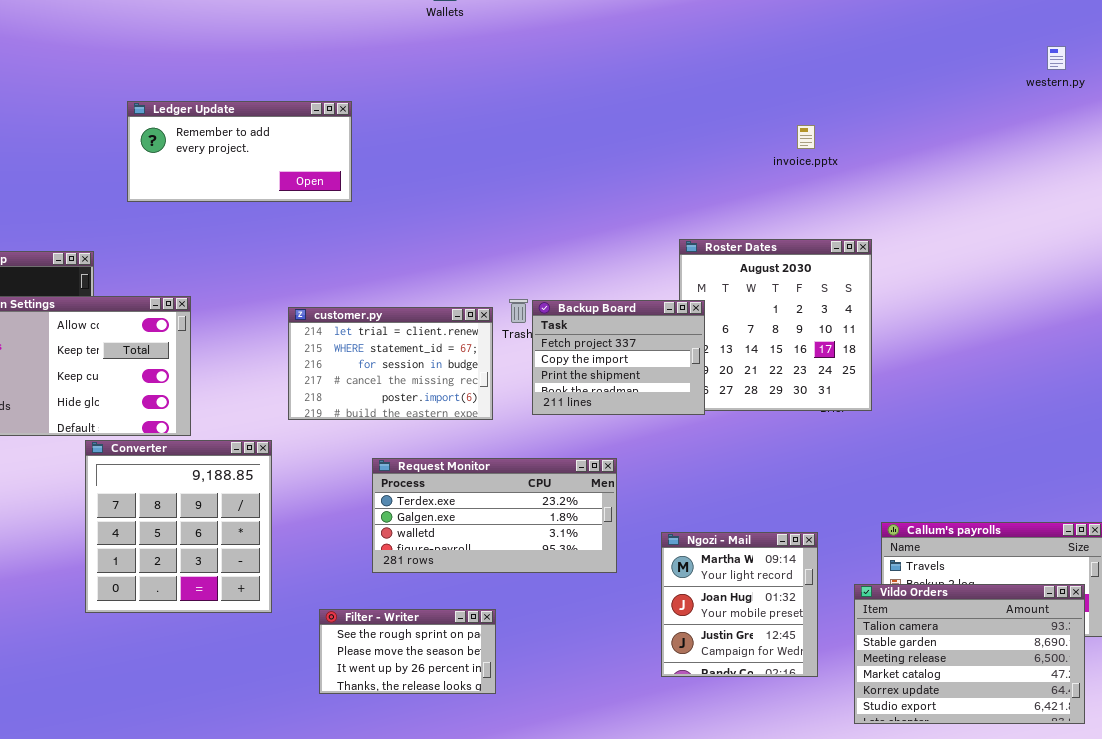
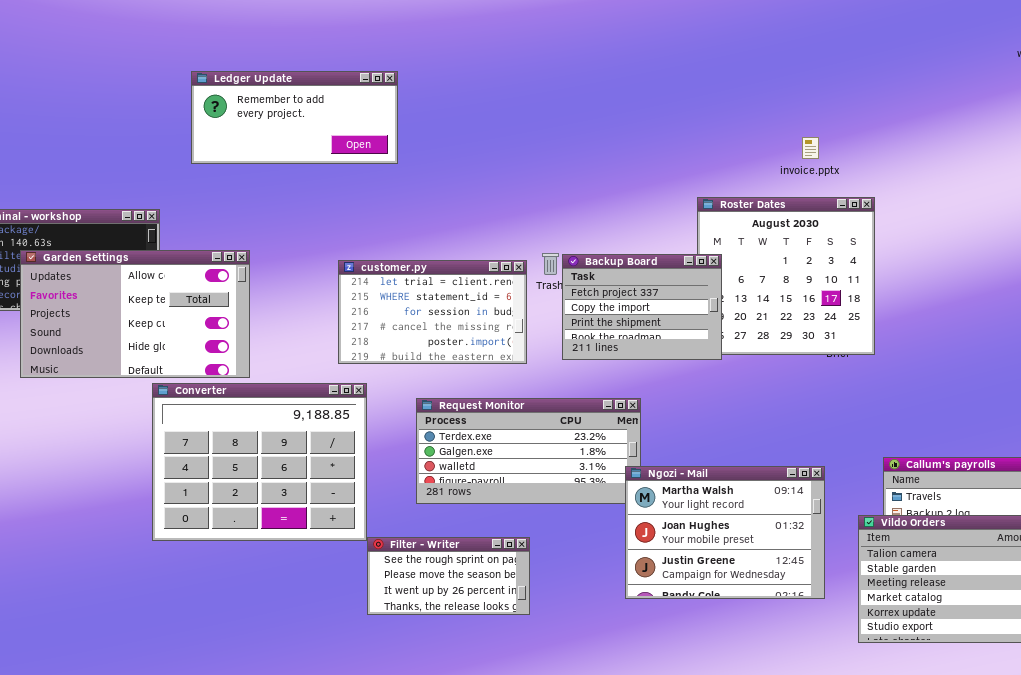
invoice.pptx: [797,125,815,149] -> [802,137,819,159], moved
Converter: [85,440,272,613] -> [152,383,367,541], resized
Ngozi - Mail: [661,532,818,677] -> [625,466,825,599], resized

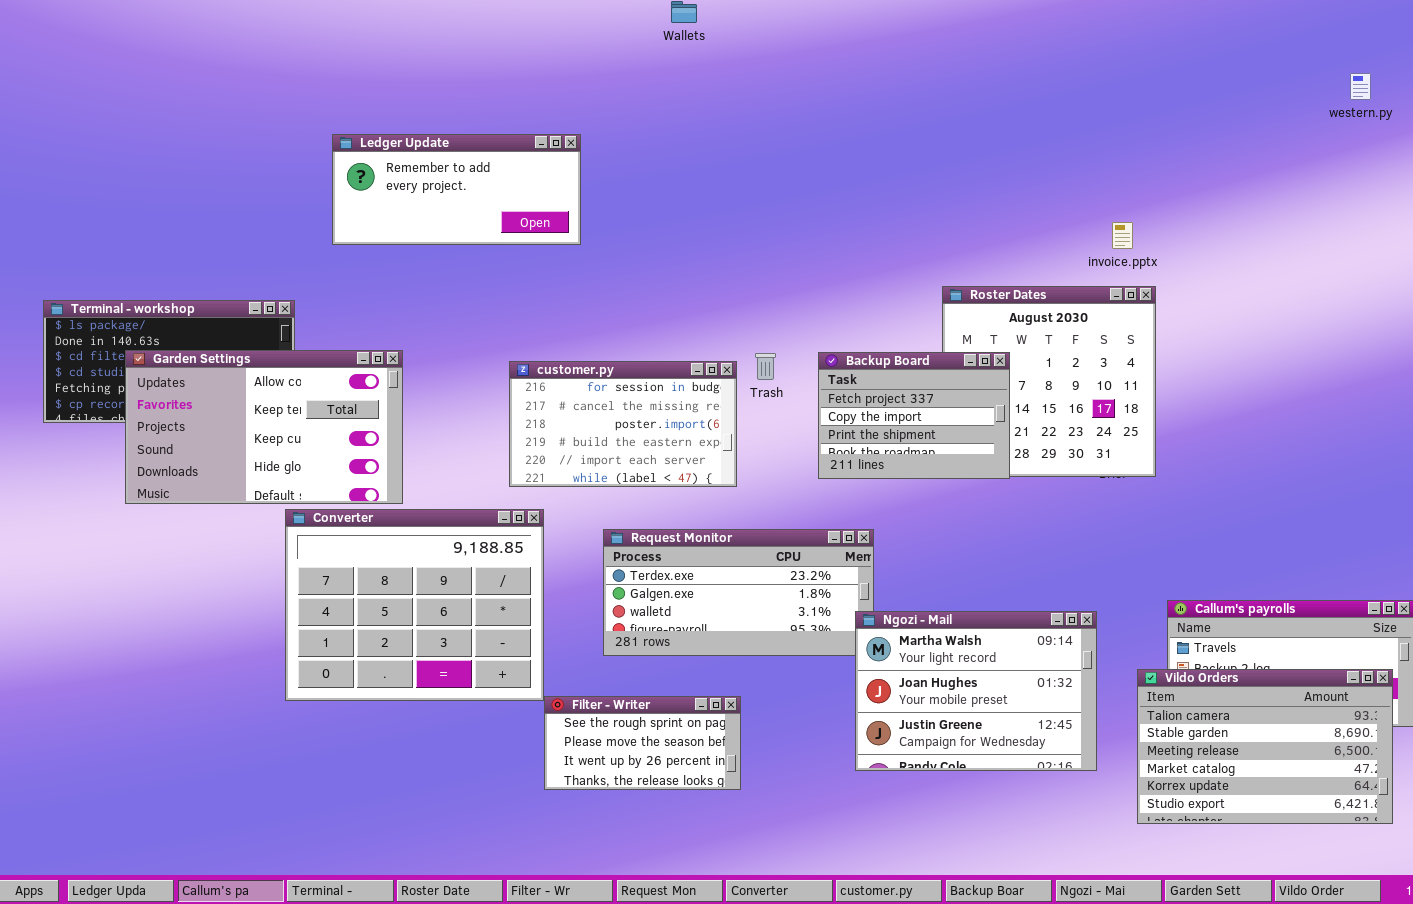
invoice.pptx: [802,137,819,159] -> [1112,222,1133,249], moved
Backup Board: [562,254,722,360] -> [818,352,1010,479], moved
customer.py: [338,260,527,364] -> [509,361,737,487], scrolled down 2 rows

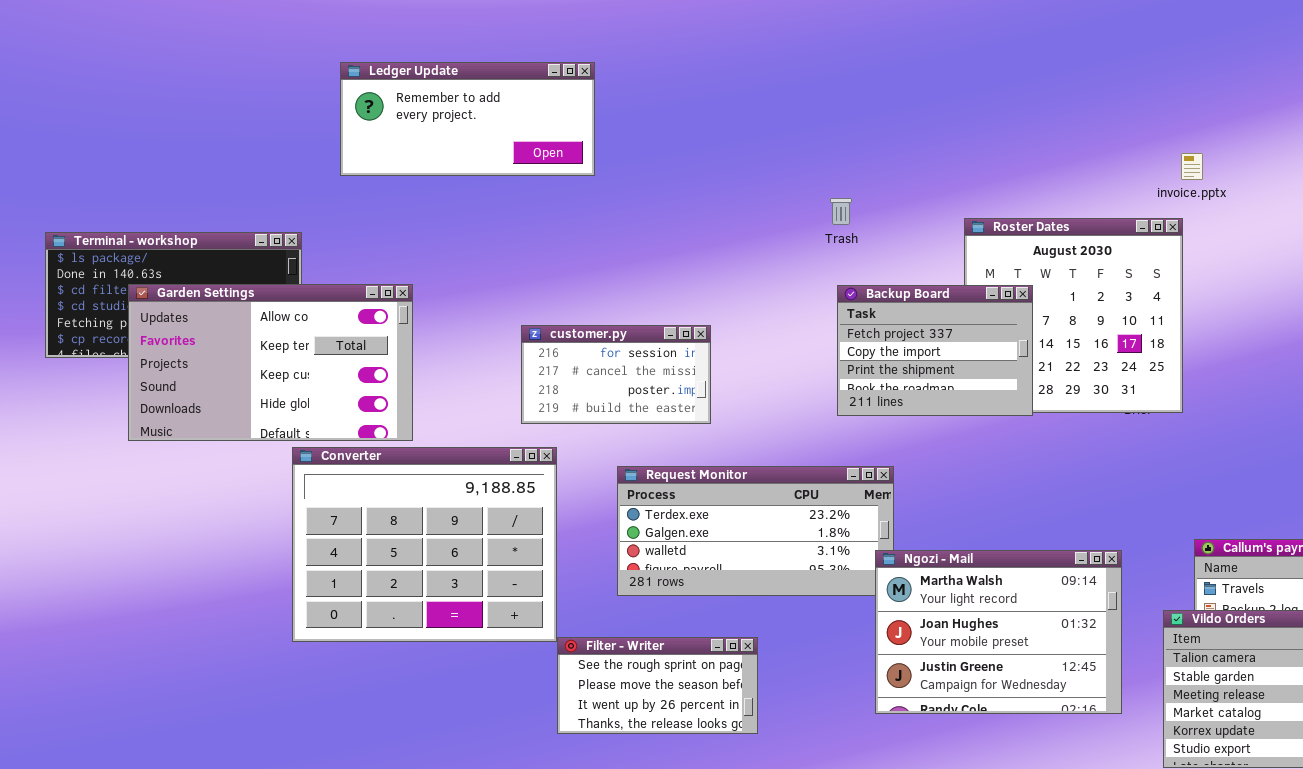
invoice.pptx: [1112,222,1133,249] -> [1181,153,1203,180], moved
Trash: [755,353,776,380] -> [830,198,852,225], moved
customer.py: [509,361,737,487] -> [521,325,711,424], resized

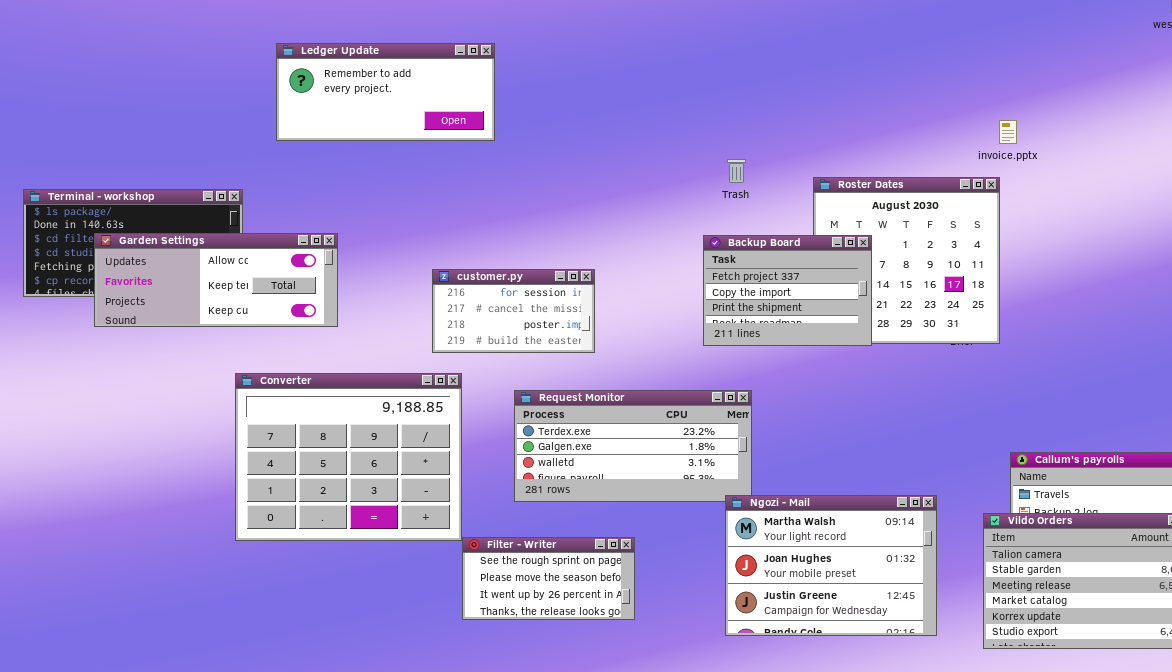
Trash: [830,198,852,225] -> [727,159,746,183], moved
Garden Settings: [128,284,413,441] -> [94,233,338,327], resized
Ngozi - Mail: [875,550,1122,714] -> [725,495,937,636], moved

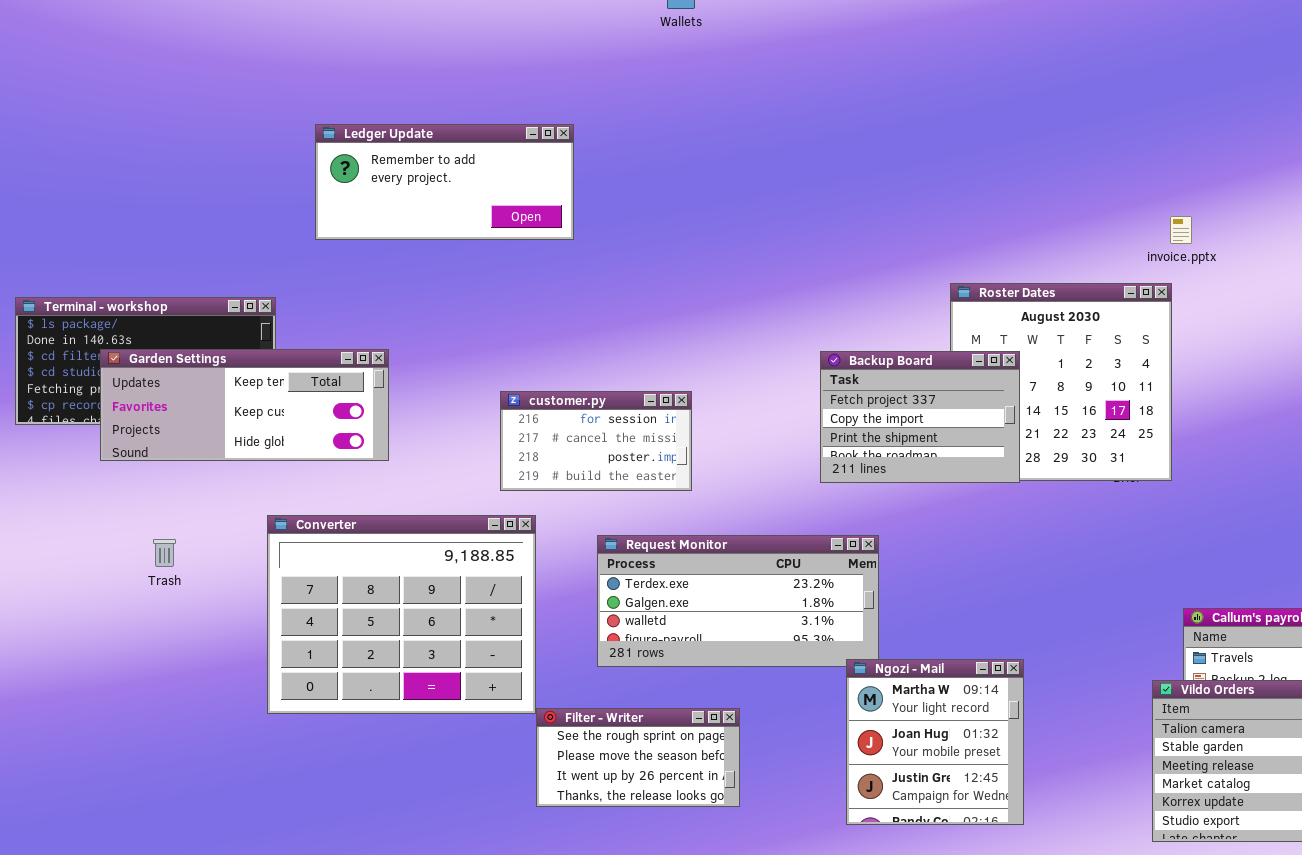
Trash: [727,159,746,183] -> [153,539,176,567], moved
Garden Settings: [94,233,338,327] -> [100,349,389,461], scrolled down 1 row
Ngozi - Mail: [725,495,937,636] -> [846,659,1024,825], resized

